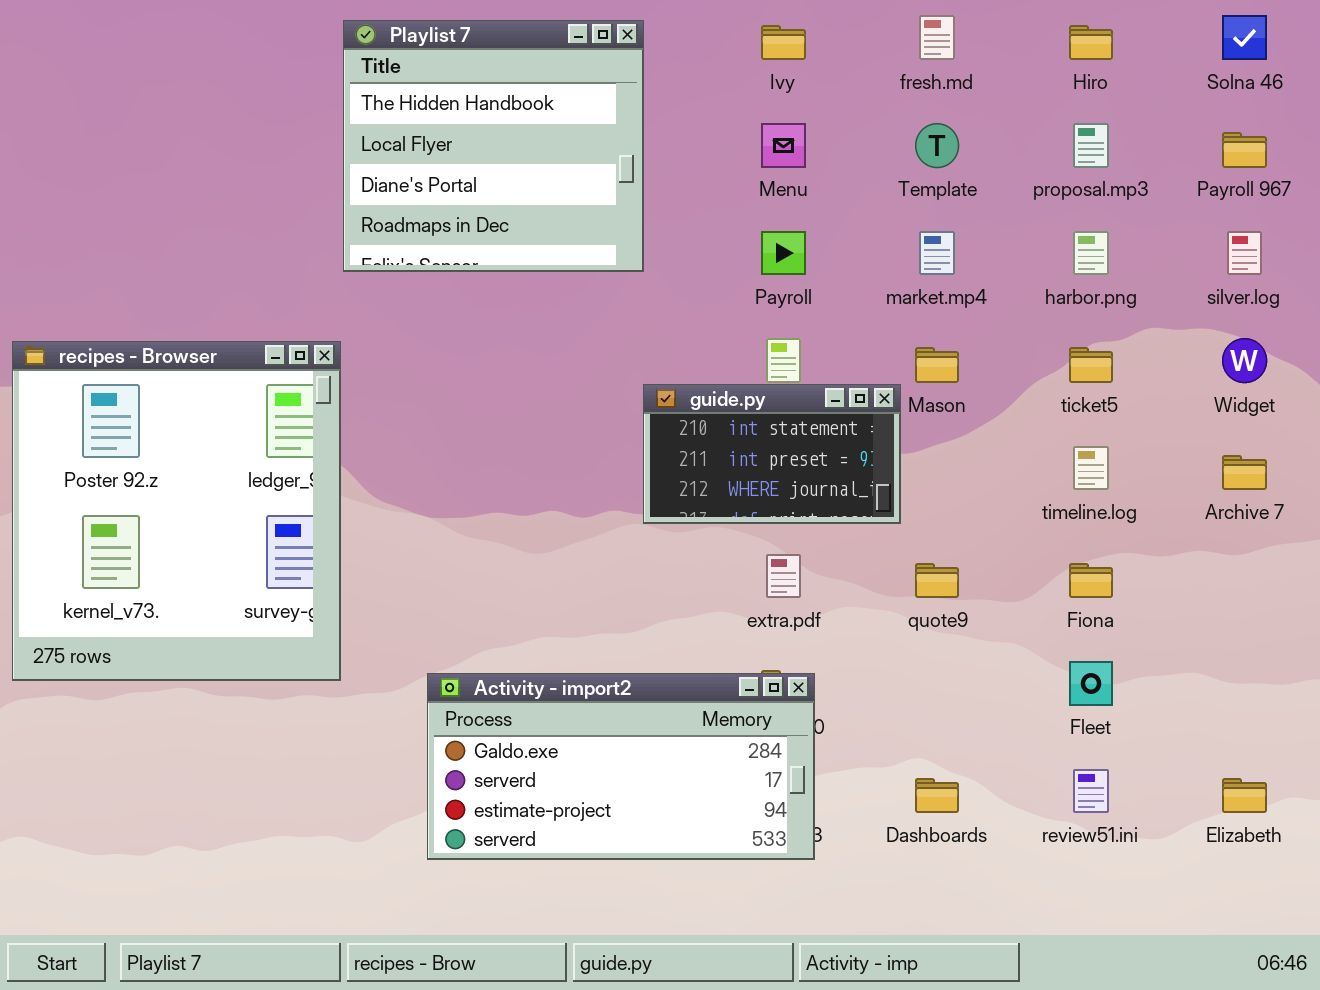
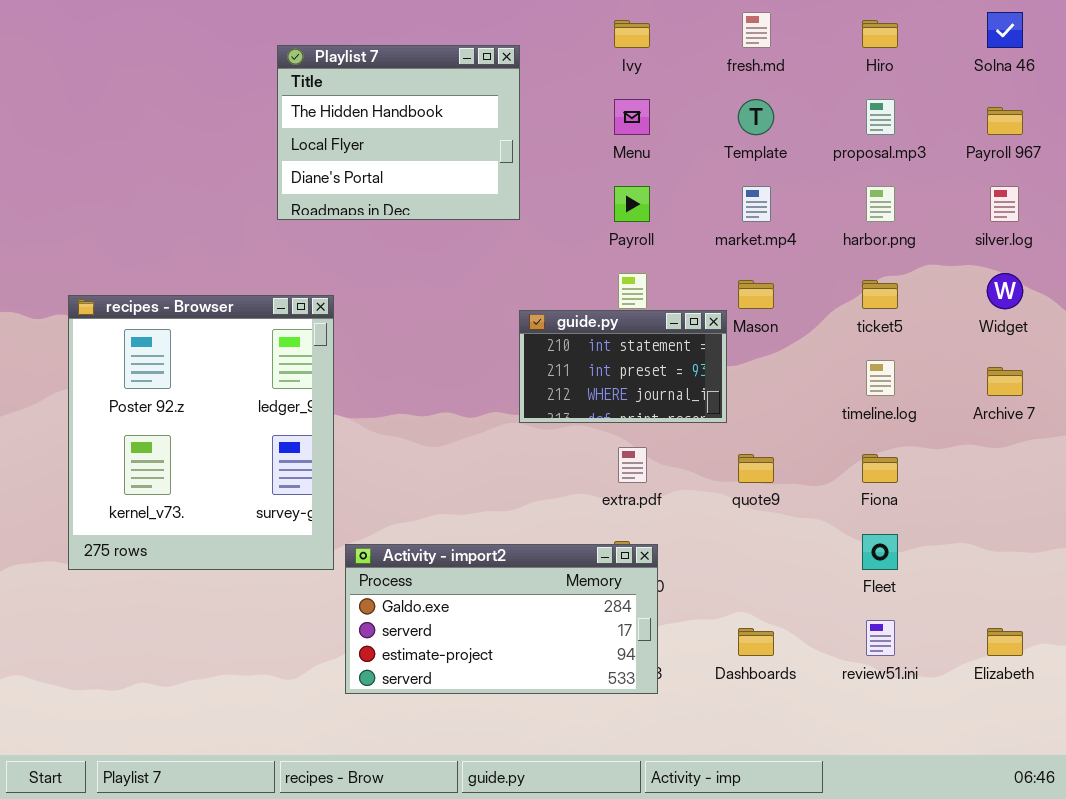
Playlist 7: [343,20,644,272] -> [277,45,520,220], resized
recipes - Browser: [12,341,341,681] -> [68,295,334,570], moved

